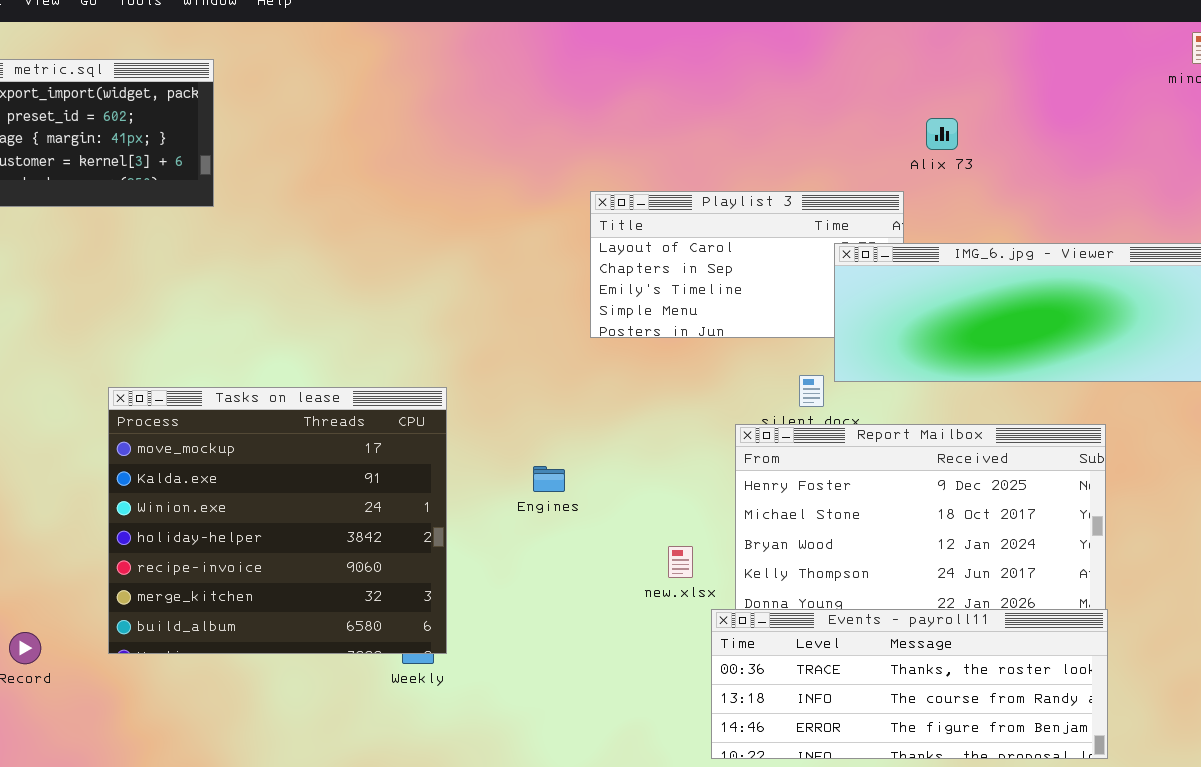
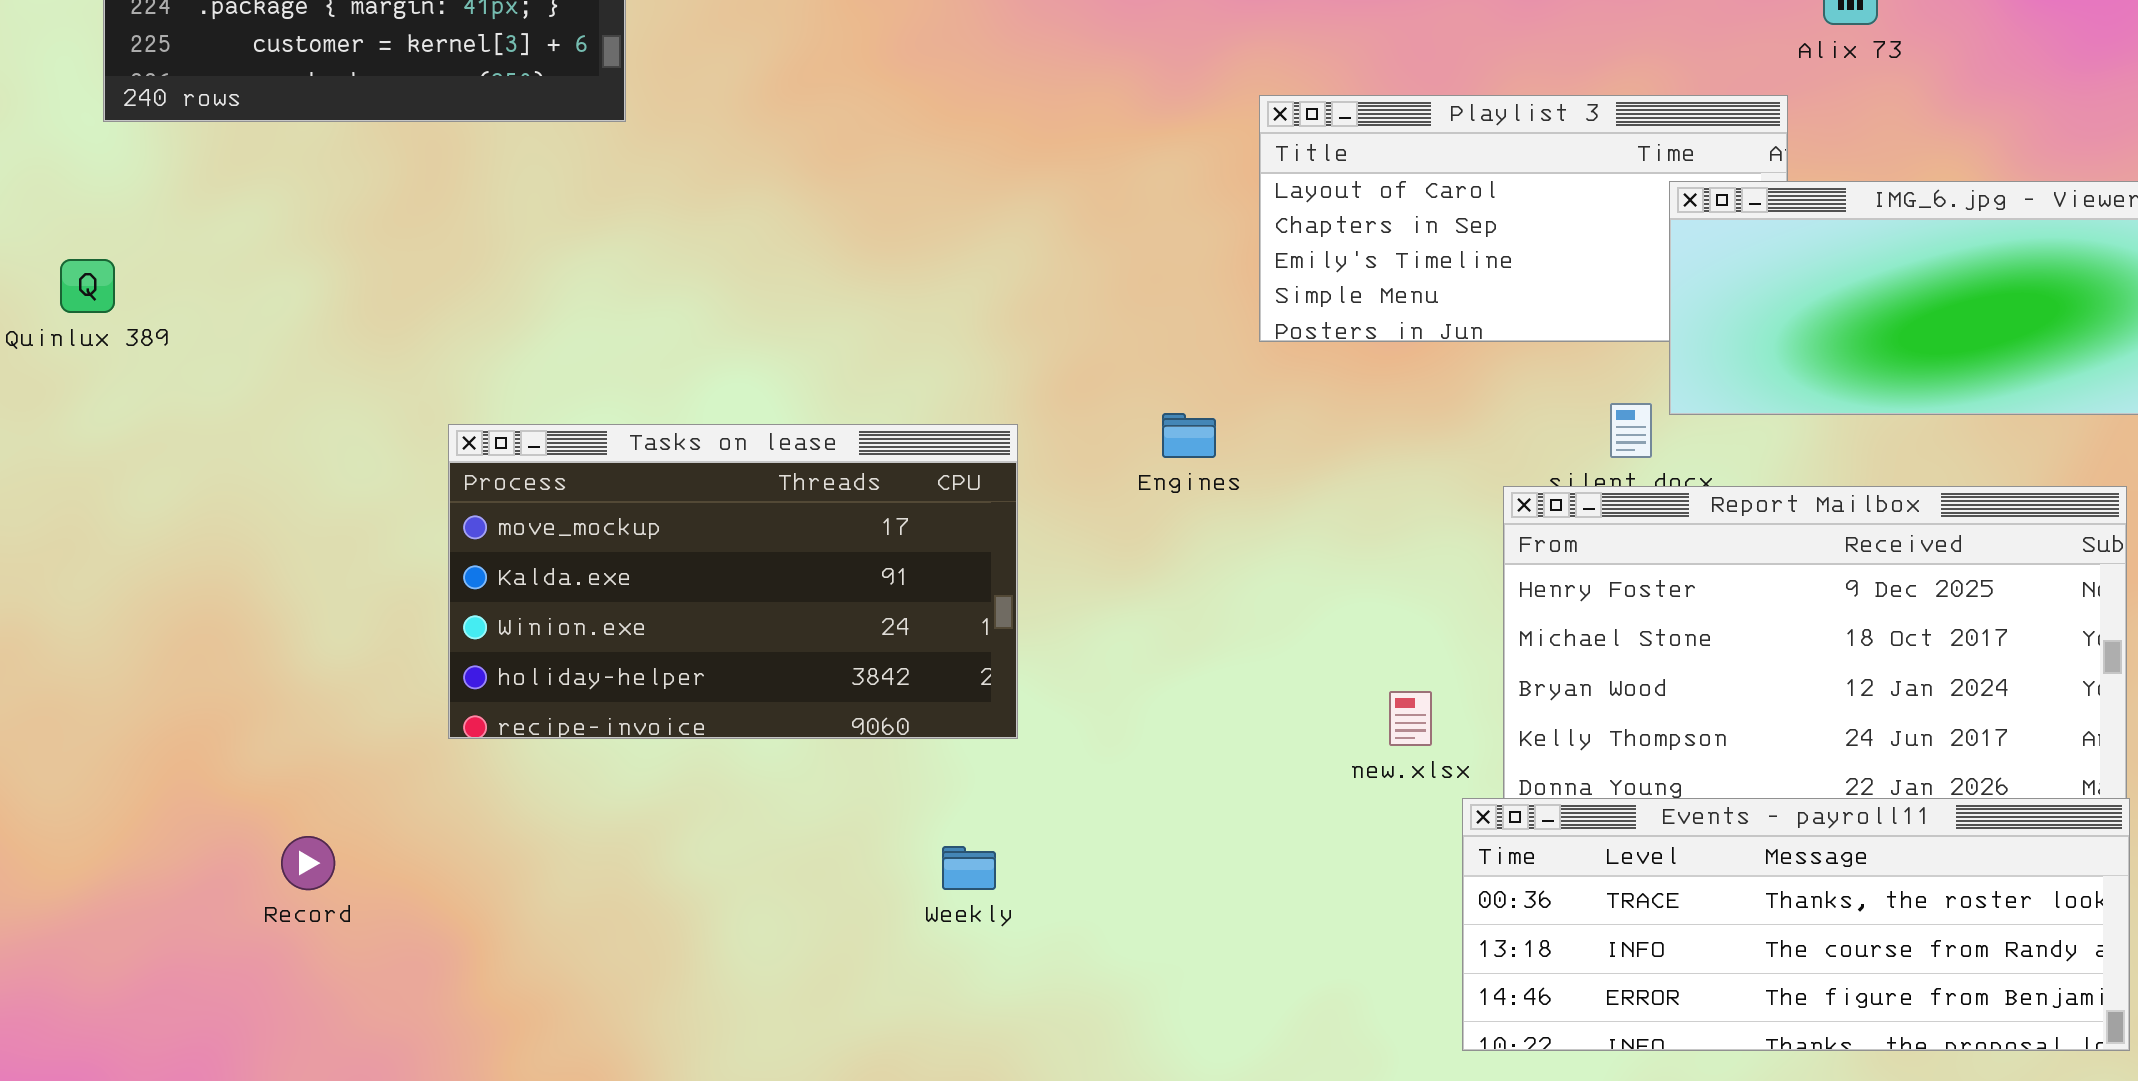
Tasks on lease: [108,387,447,654] -> [448,424,1018,739], resized
Engines: [533,466,565,492] -> [1162,413,1216,458], moved

